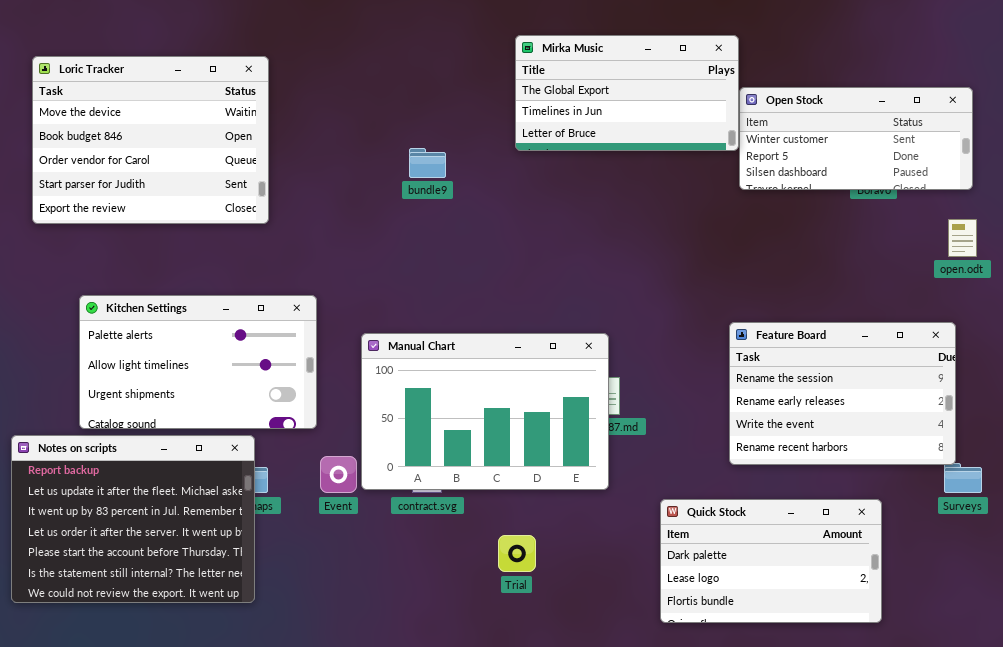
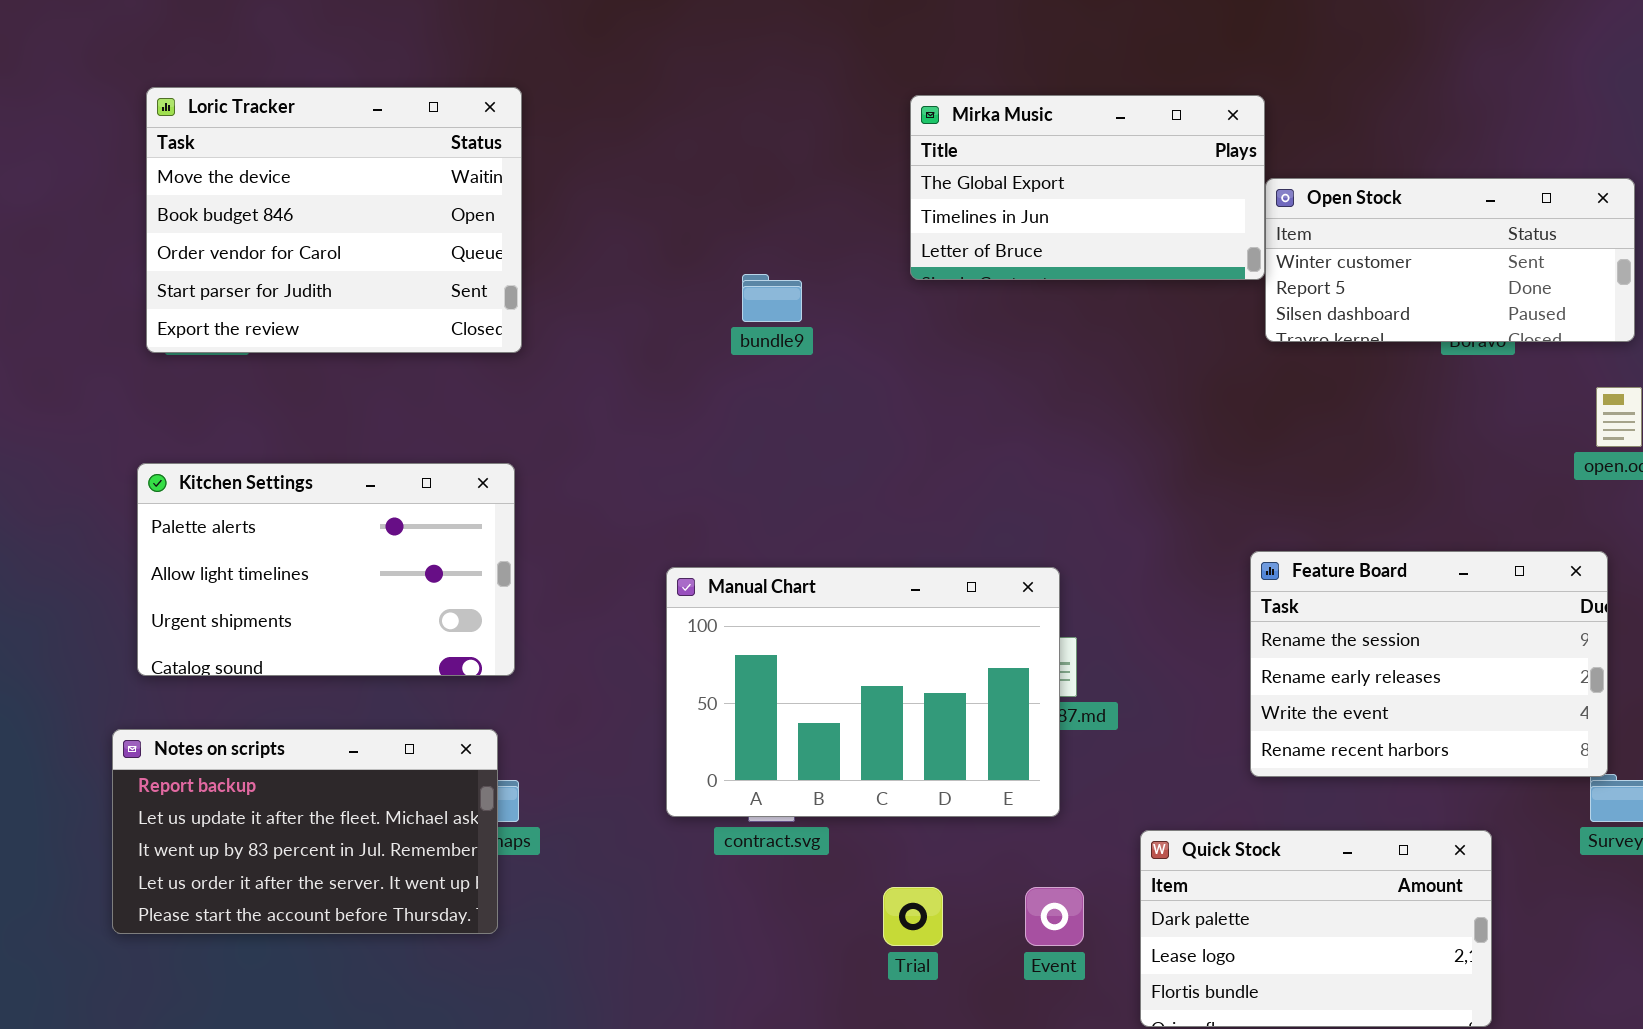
Loric Tracker: [32,56,269,224] -> [146,87,522,353], moved
Kitchen Settings: [79,295,317,429] -> [137,463,515,676], moved
Notes on scripts: [11,435,255,603] -> [112,729,498,934], resized
Event: [320,456,357,493] -> [1025,887,1084,946], moved

